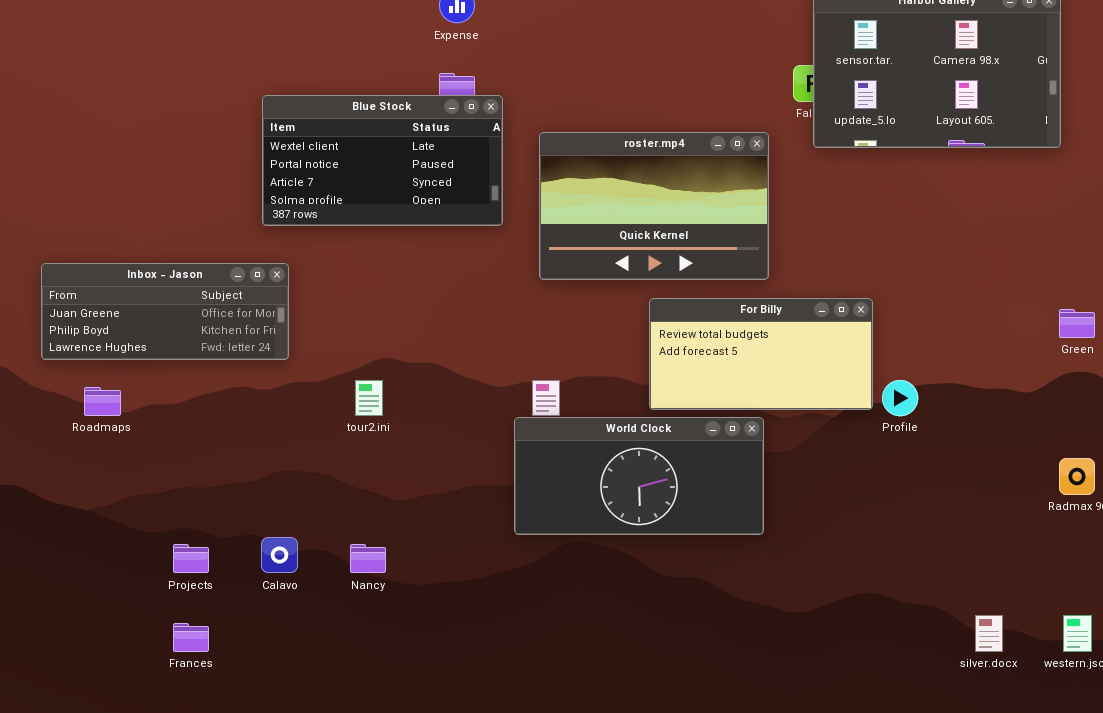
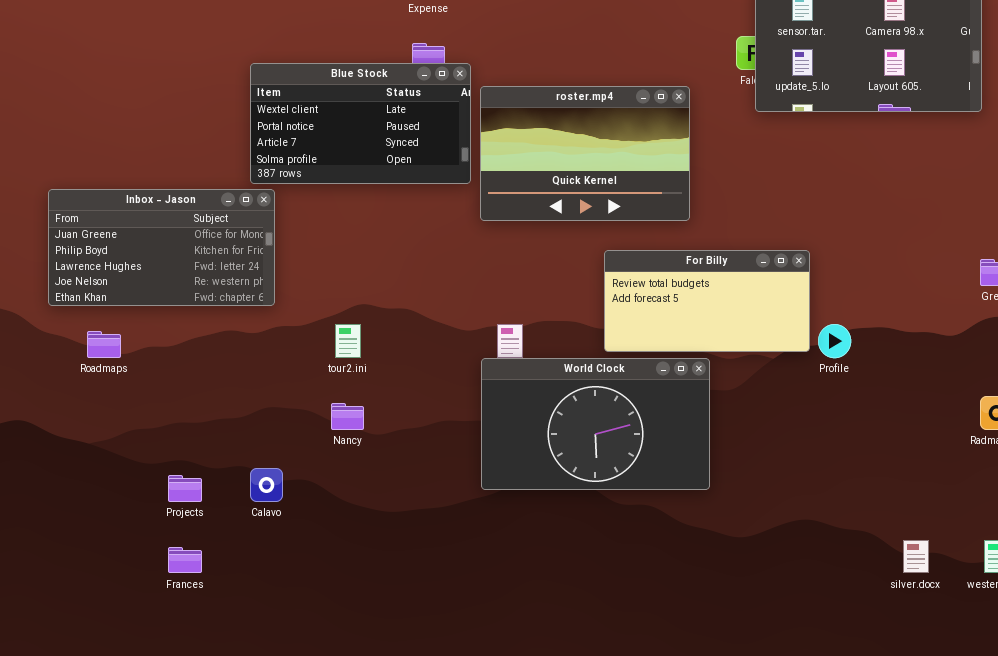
roster.mp4: [539,132,769,280] -> [480,86,690,221], moved
Inbox - Jason: [41,263,289,360] -> [48,189,275,306], resized
World Clock: [514,417,764,535] -> [481,358,710,490], resized
Nancy: [350,544,386,573] -> [331,403,364,430], moved

